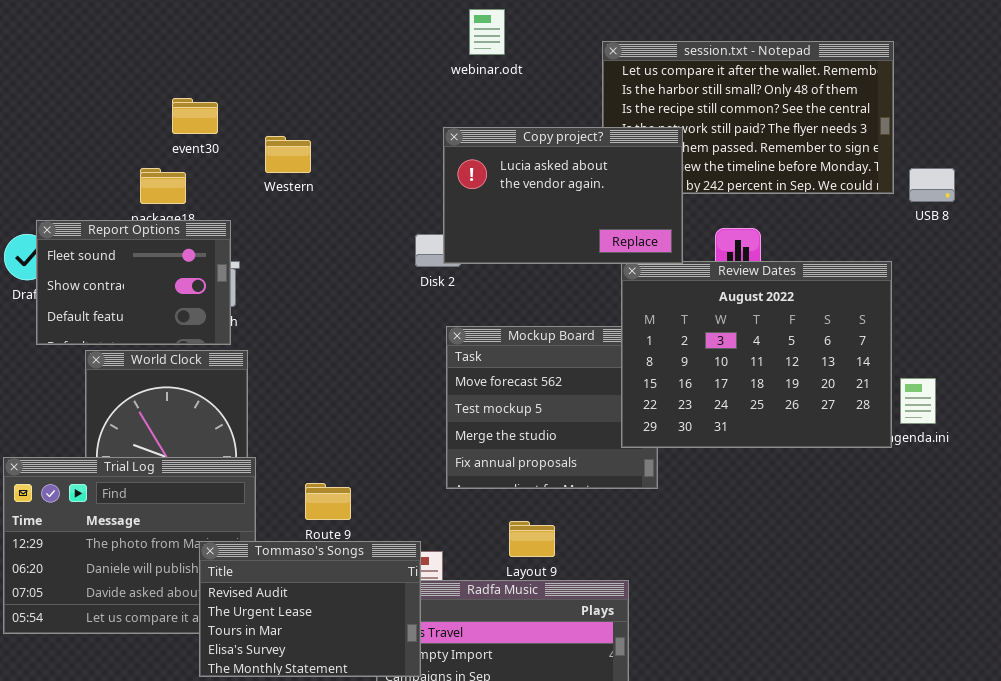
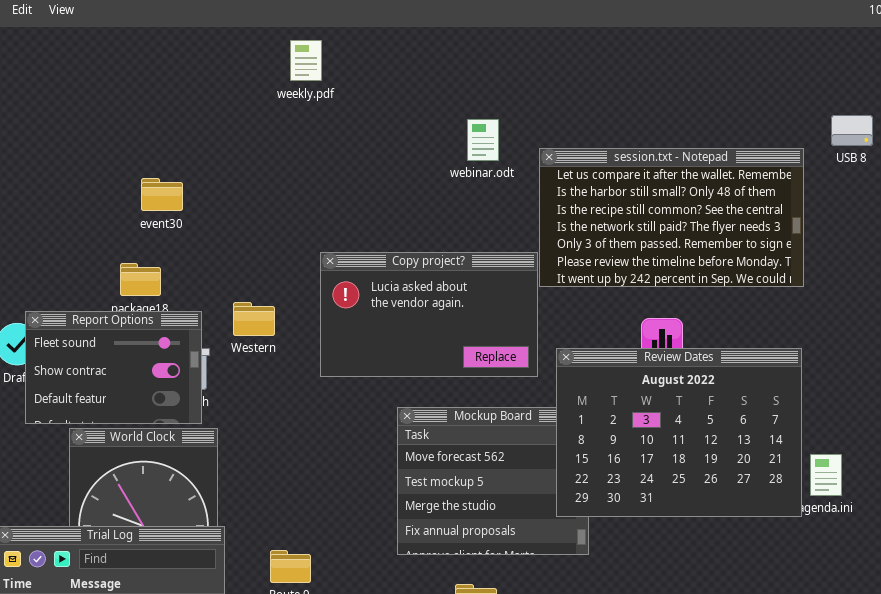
webinar.odt: [469,9,505,55] -> [467,119,499,161], moved
event30: [172,98,218,134] -> [141,178,183,211], moved
Copy project?: [443,127,683,264] -> [320,252,538,377], moved
Western: [265,136,311,173] -> [233,302,275,336], moved
USB 8: [909,168,955,202] -> [831,115,873,146], moved

